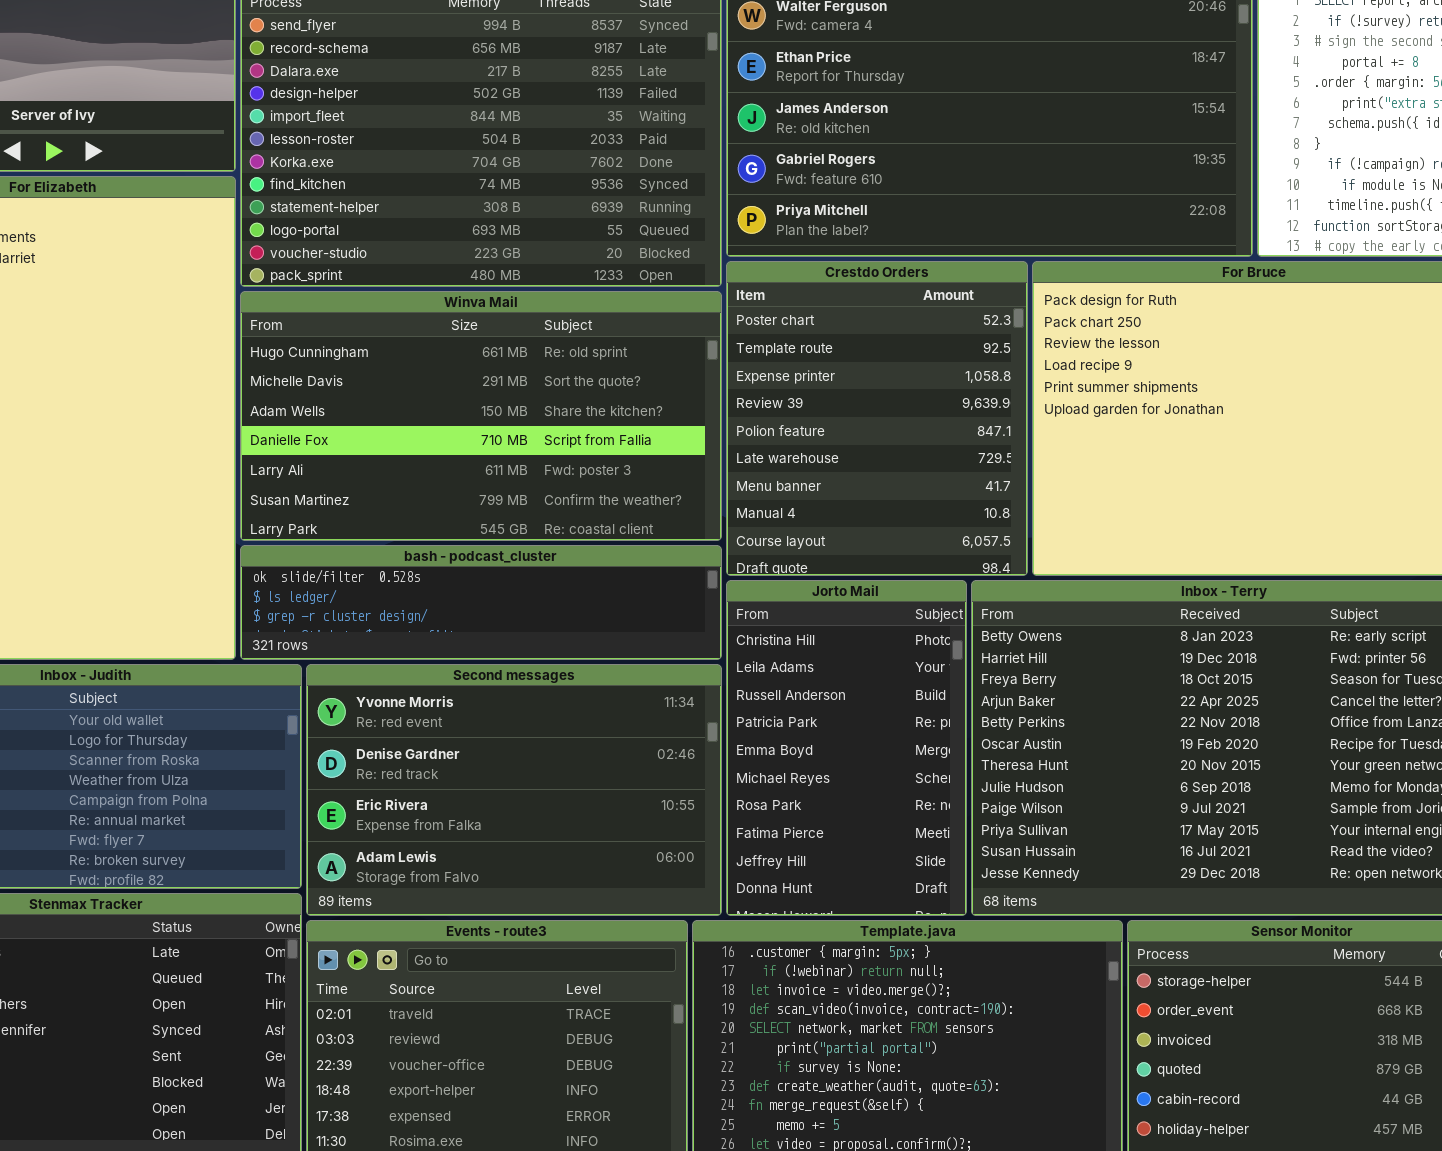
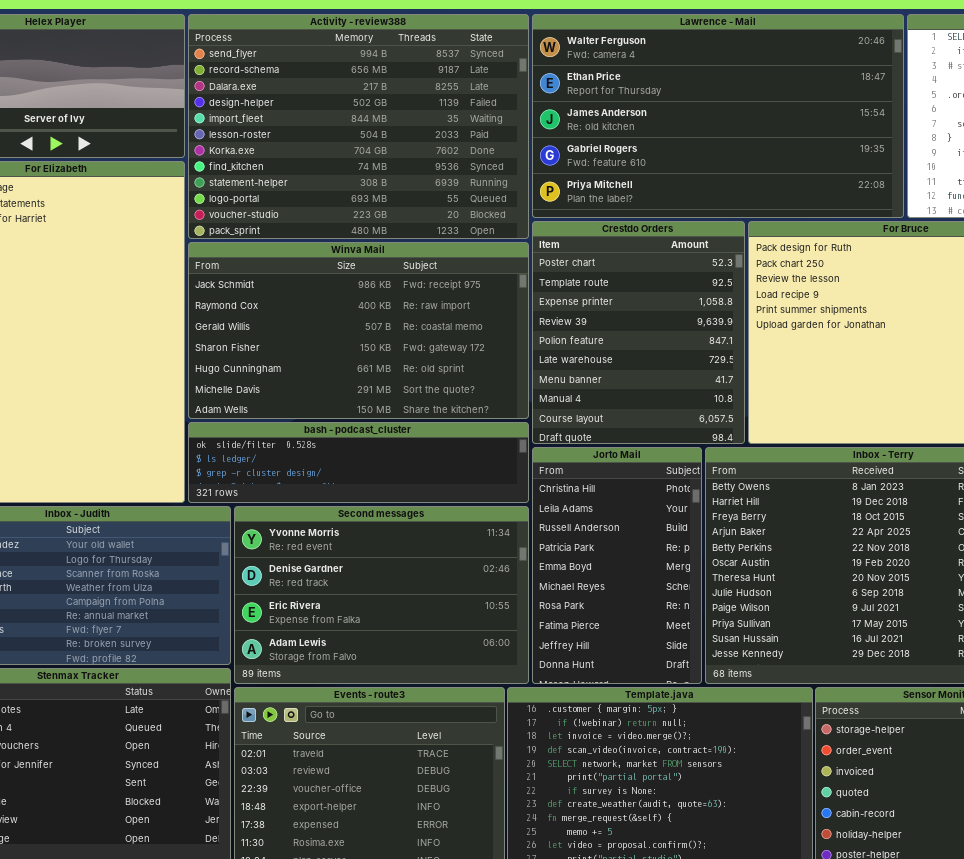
Winva Mail: [240,291,722,541] -> [188,242,529,419], scrolled up 4 rows

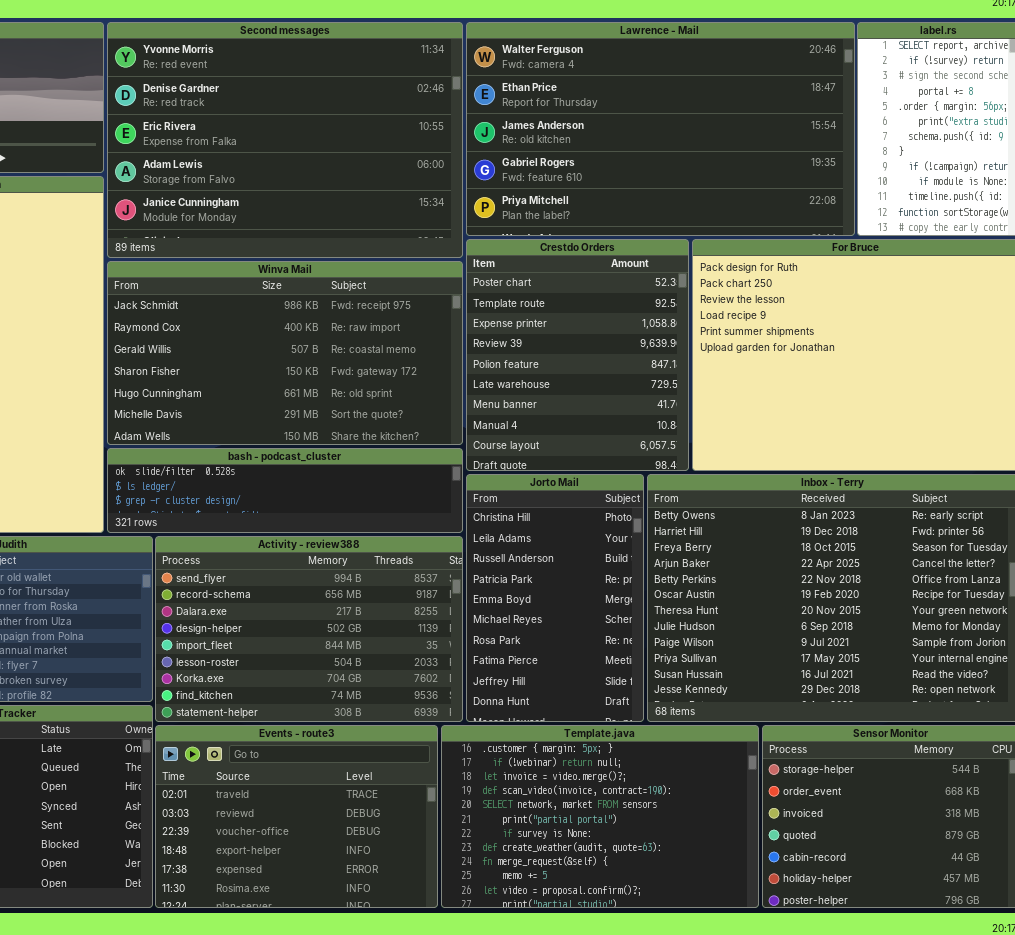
Activity - review388: [188,14,529,239] -> [155,536,463,722], moved, resized
Second messages: [234,506,529,684] -> [107,22,463,258], moved, resized

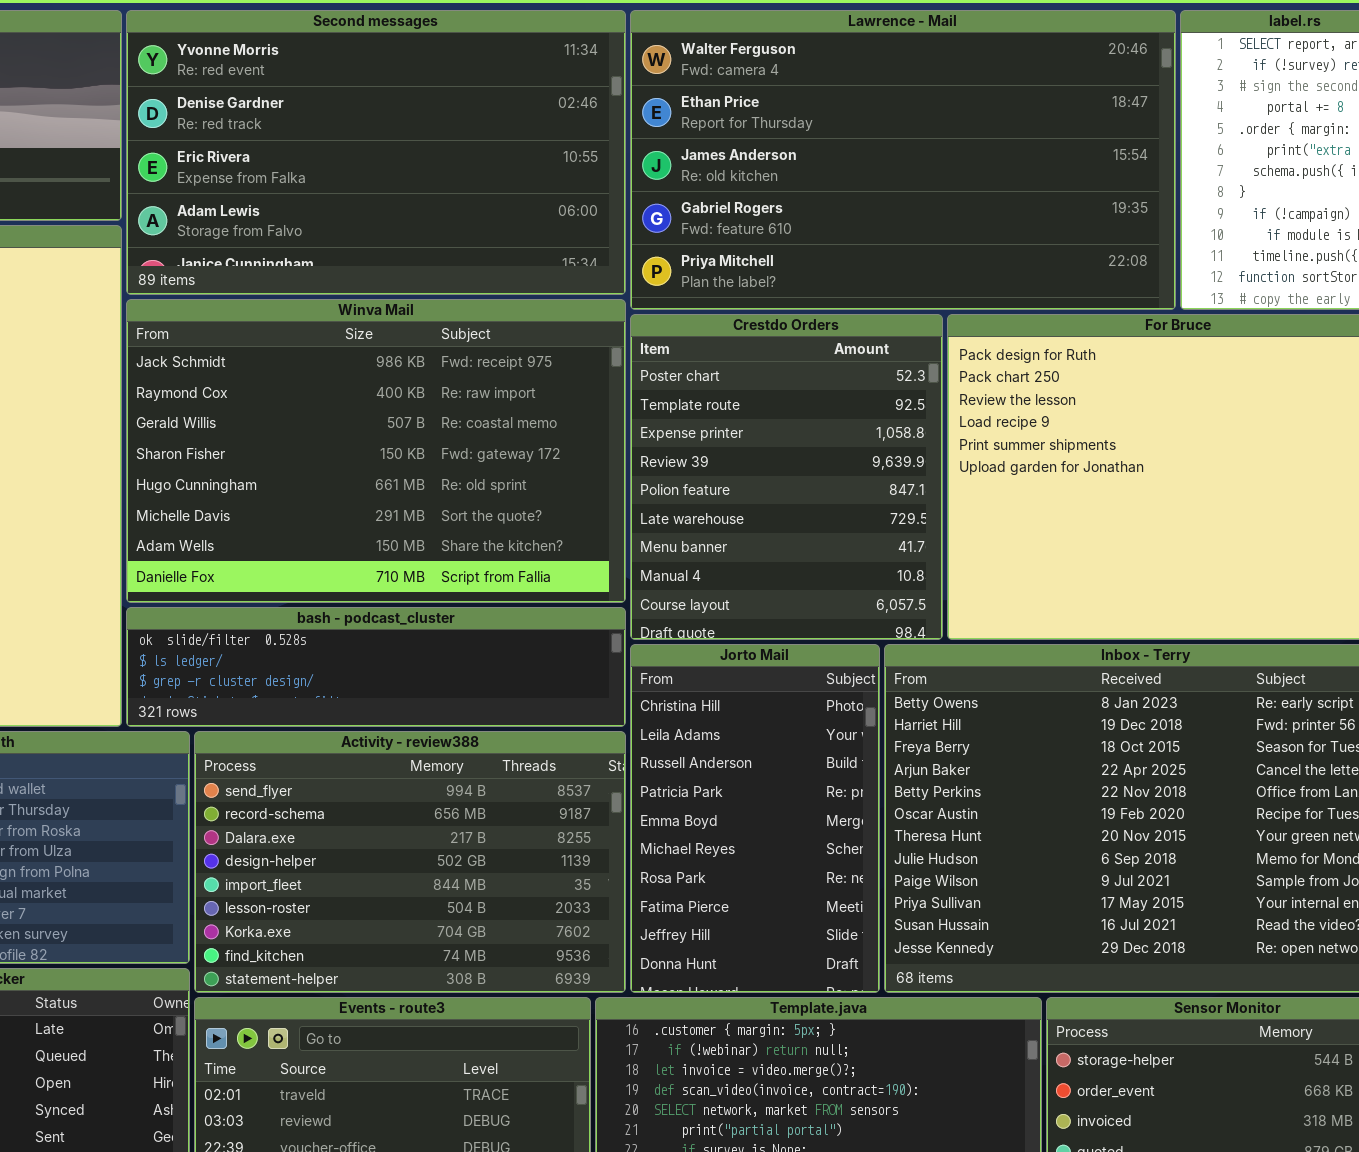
Second messages: [107,22,463,258] -> [126,10,626,295], resized
Winva Mail: [107,261,463,445] -> [126,299,626,603], resized

